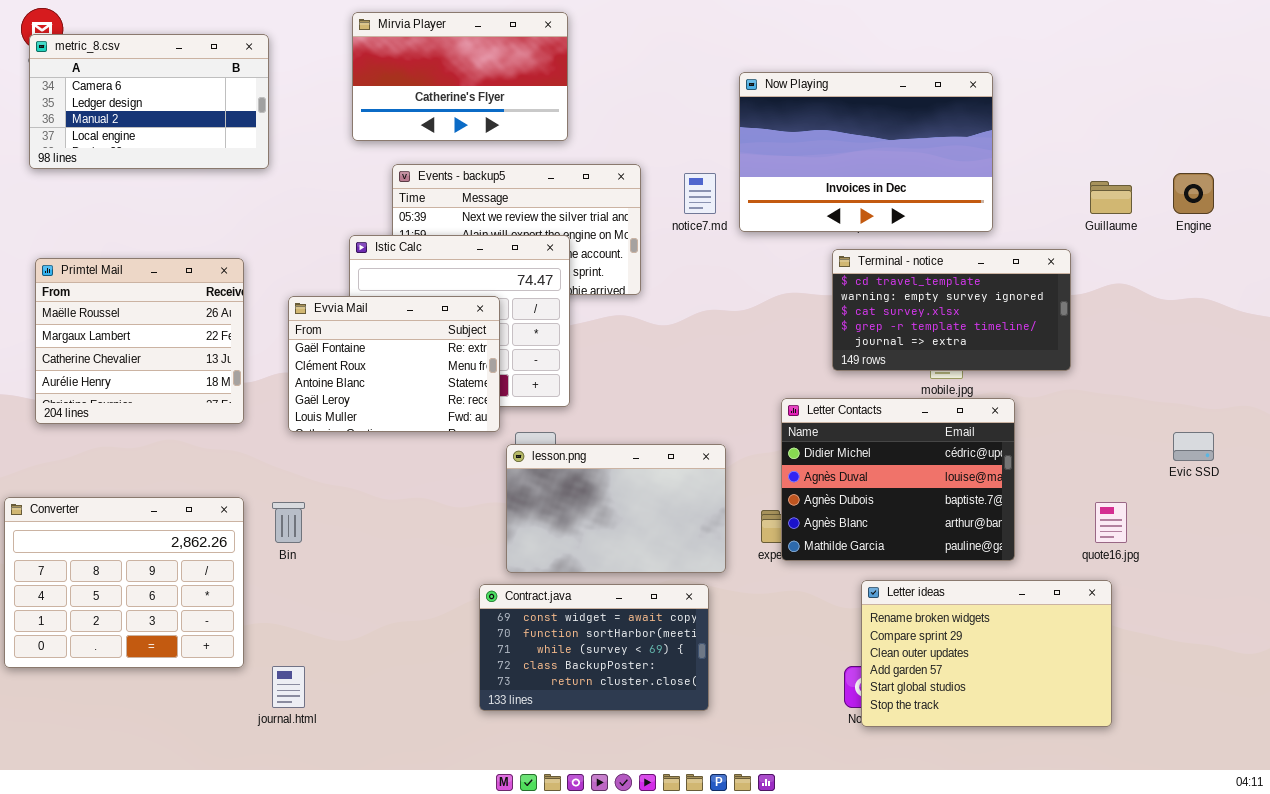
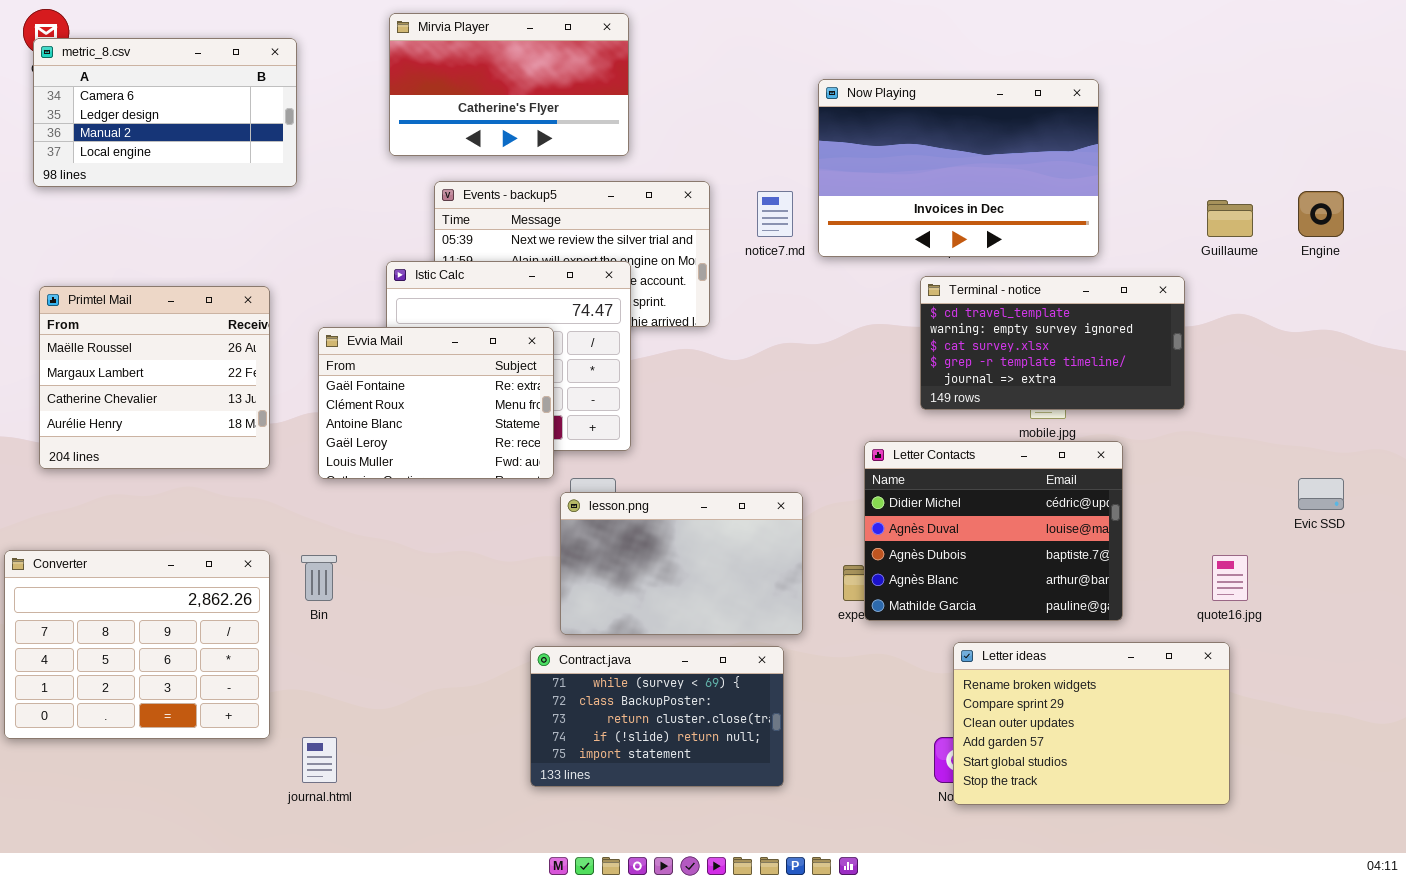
Contract.java: [479,584,709,711] -> [530,646,784,787], scrolled down 2 rows

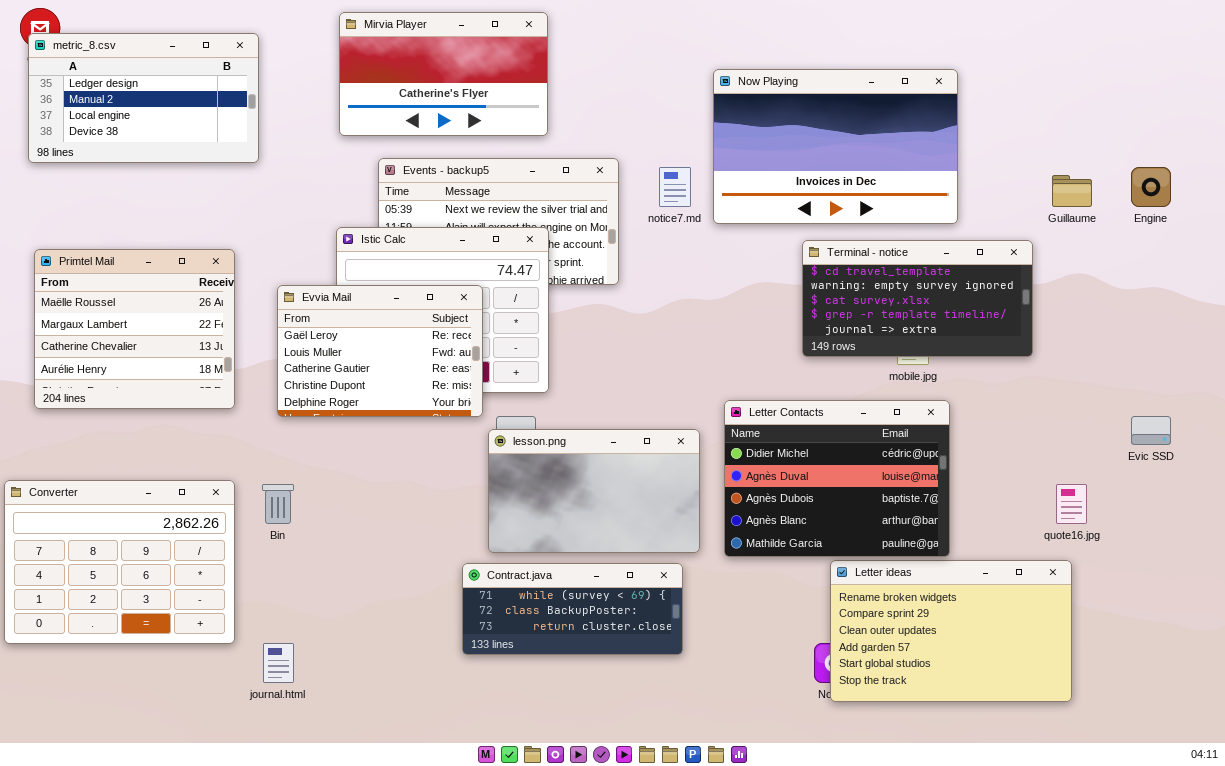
metric_8.csv: [33,38,297,187] -> [28,33,259,163], scrolled down 1 row
Evvia Mail: [318,327,554,479] -> [277,285,483,417], scrolled down 3 rows
Letter Contacts: [864,441,1123,621] -> [724,400,950,557], moved
Contract.java: [530,646,784,787] -> [462,563,683,655], resized

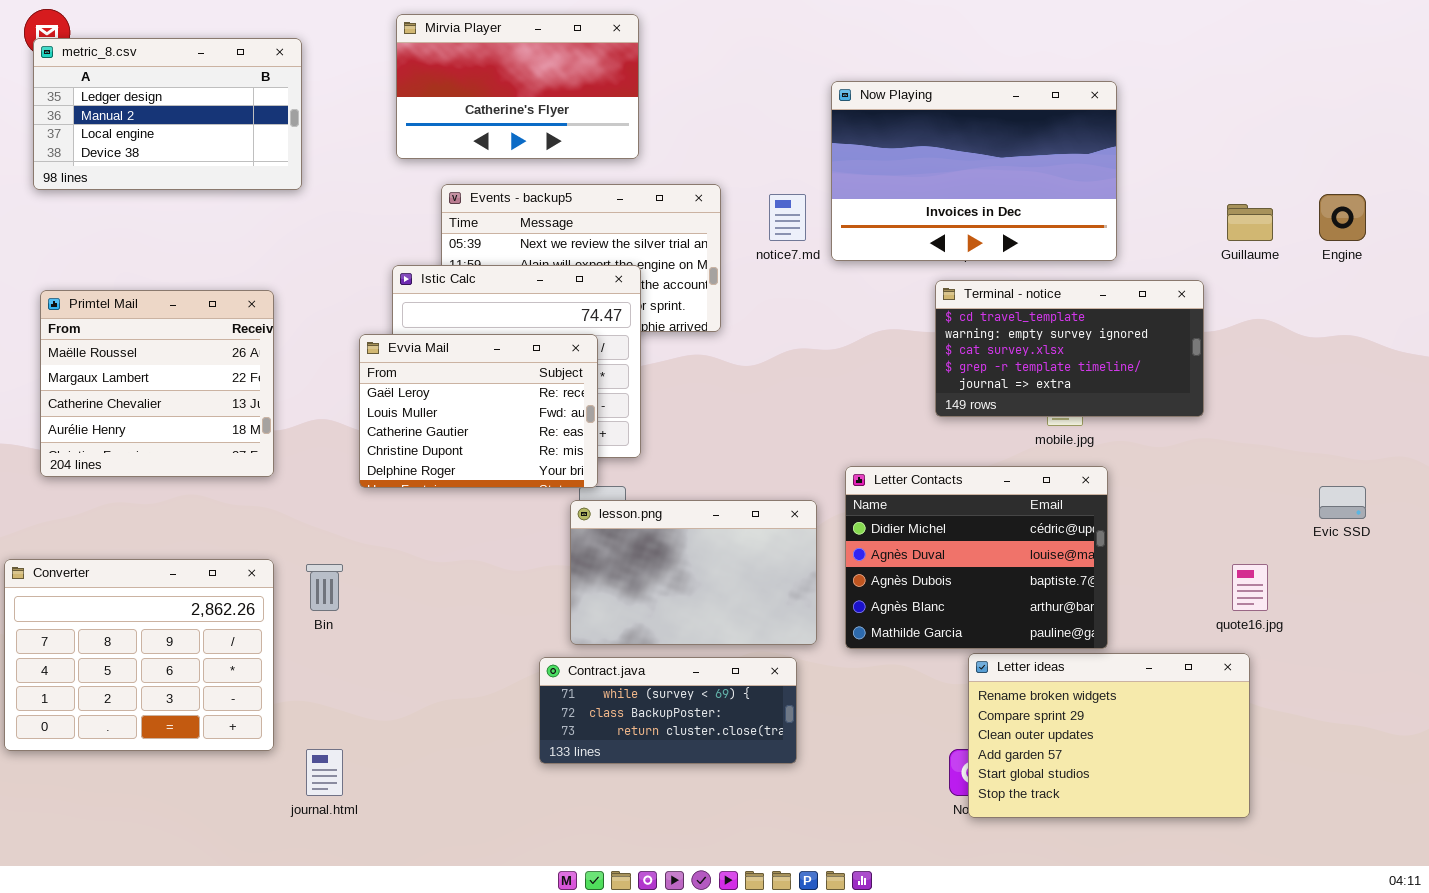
Evvia Mail: [277,285,483,417] -> [359,334,598,488], moved

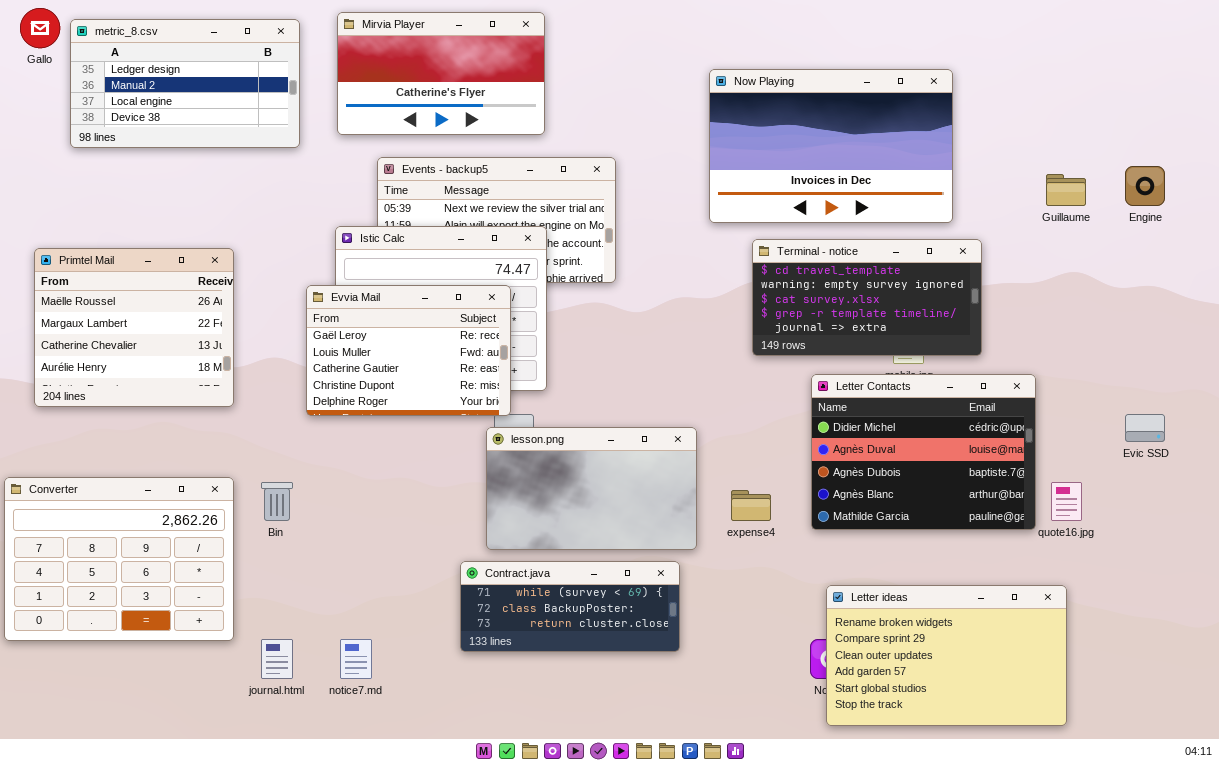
metric_8.csv: [33,38,302,190] -> [70,19,300,148], moved
notice7.md: [769,194,806,241] -> [340,639,372,679], moved
Terminal - notice: [935,280,1204,417] -> [752,239,982,356], moved
Letter Contacts: [845,466,1108,649] -> [811,374,1036,530], moved
Letter ideas: [968,653,1250,818] -> [826,585,1067,726], moved

